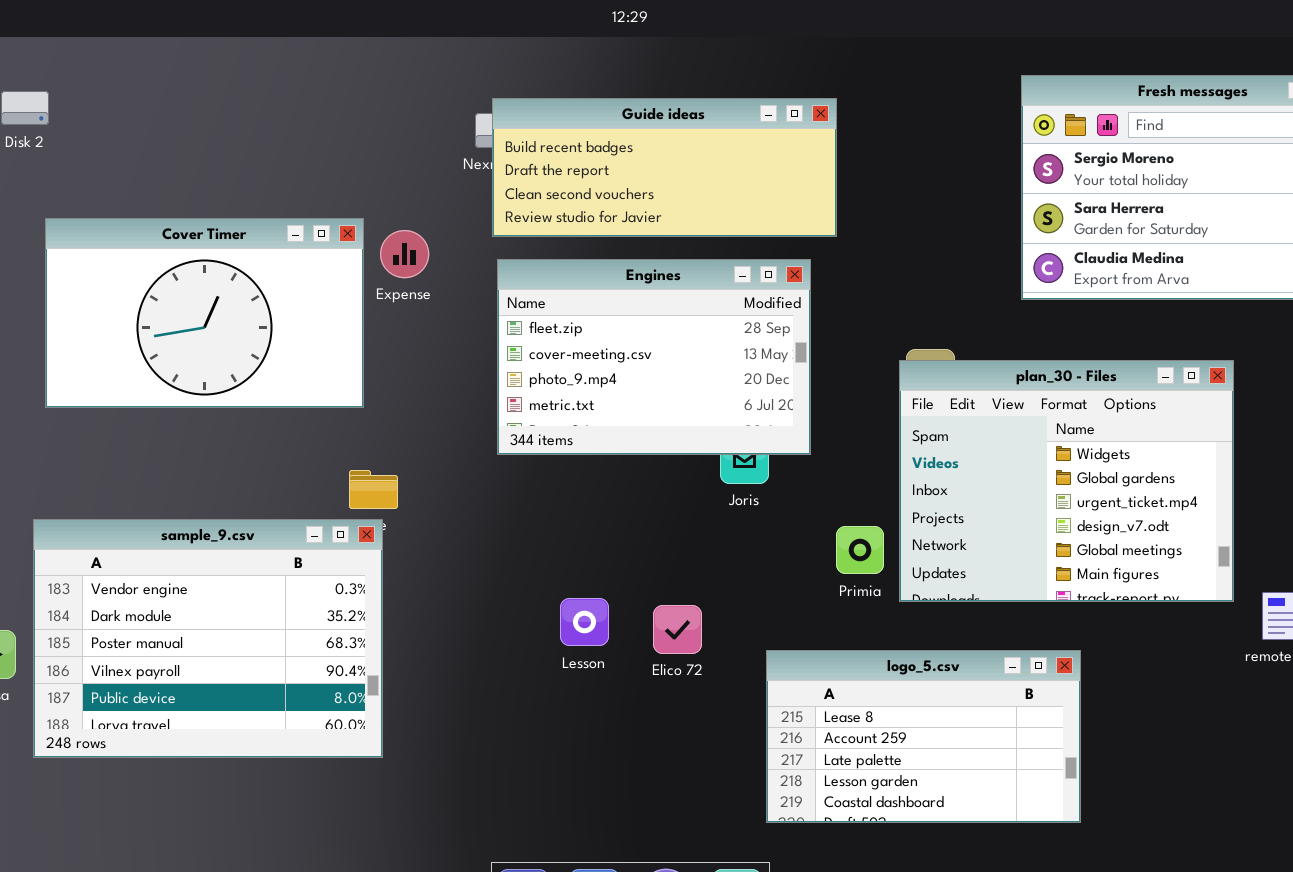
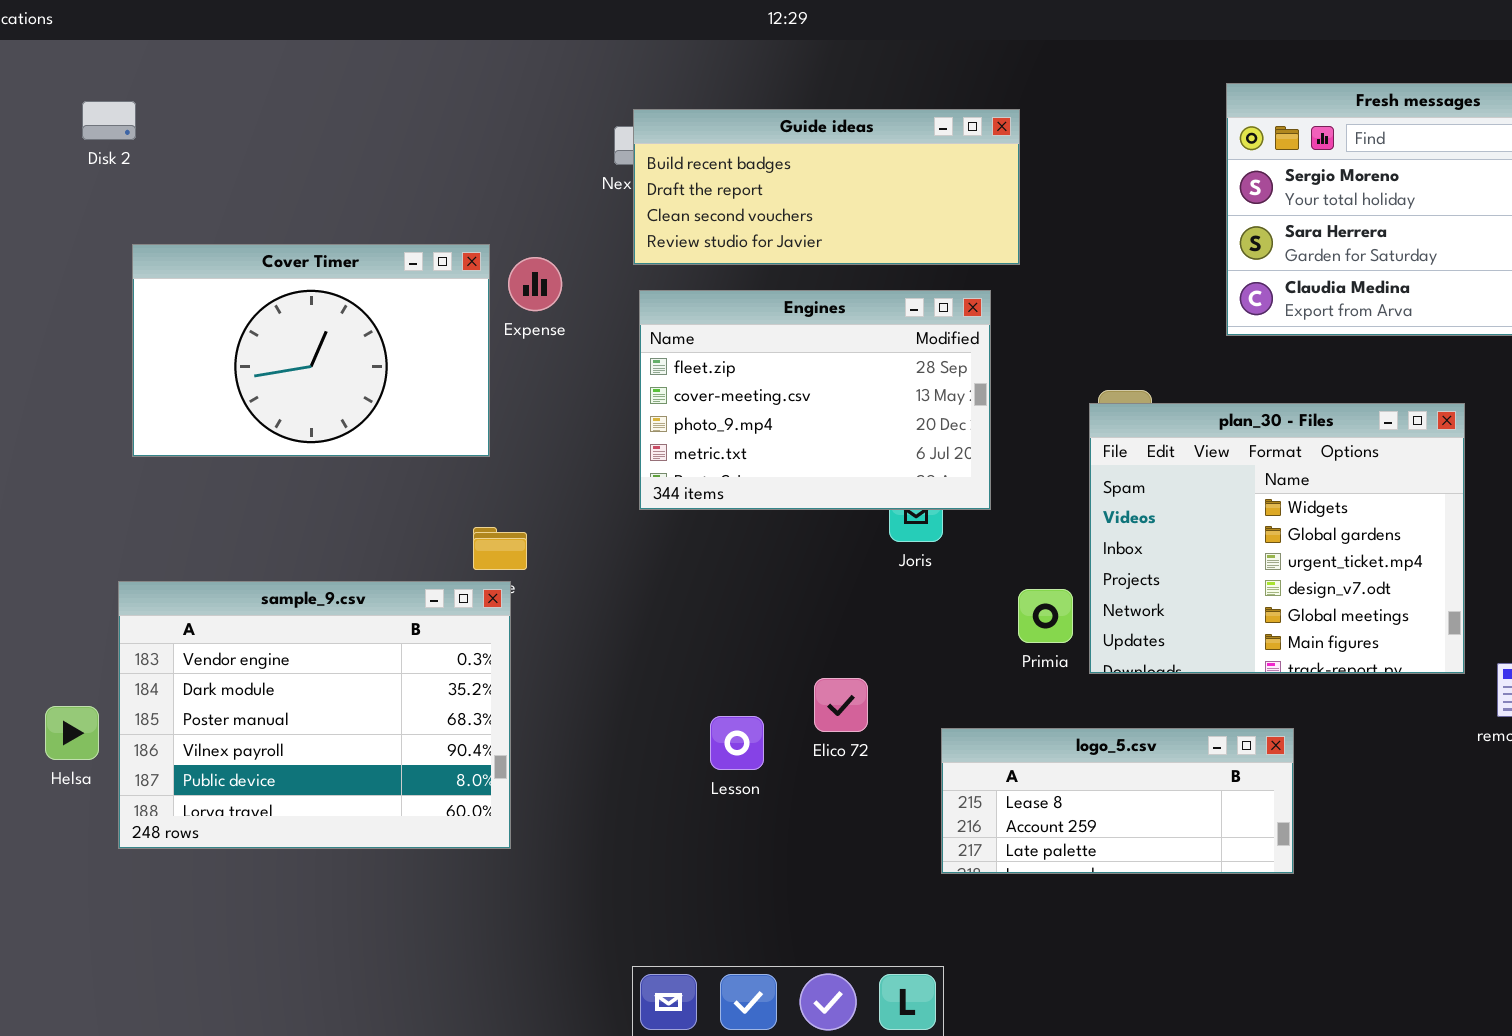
Lesson: [560,598,609,646] -> [710,716,764,770], moved
logo_5.csv: [766,650,1081,823] -> [941,728,1294,874], resized

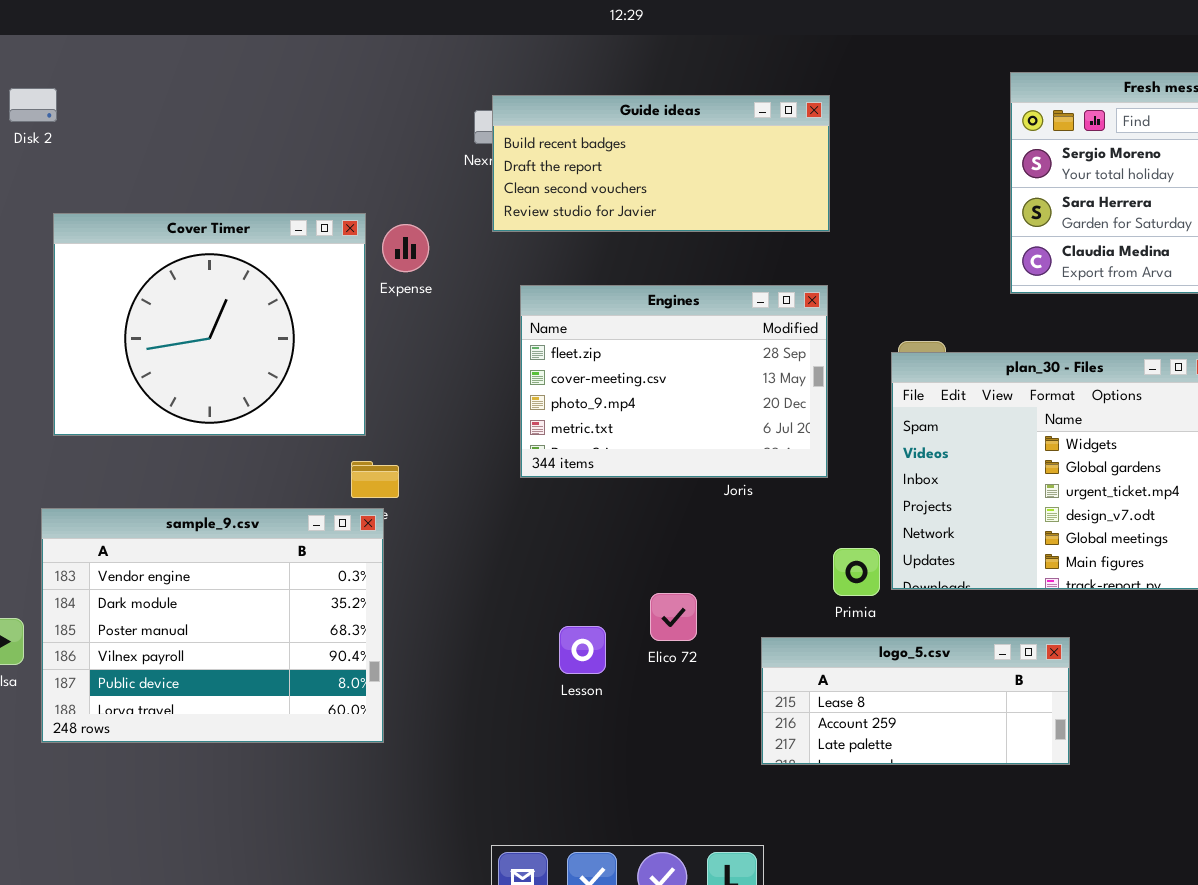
Cover Timer: [132,244,490,457] -> [53,213,366,436], resized
Engines: [639,290,991,510] -> [520,285,828,478], moved
Primia: [1018,589,1073,643] -> [833,548,880,596], moved

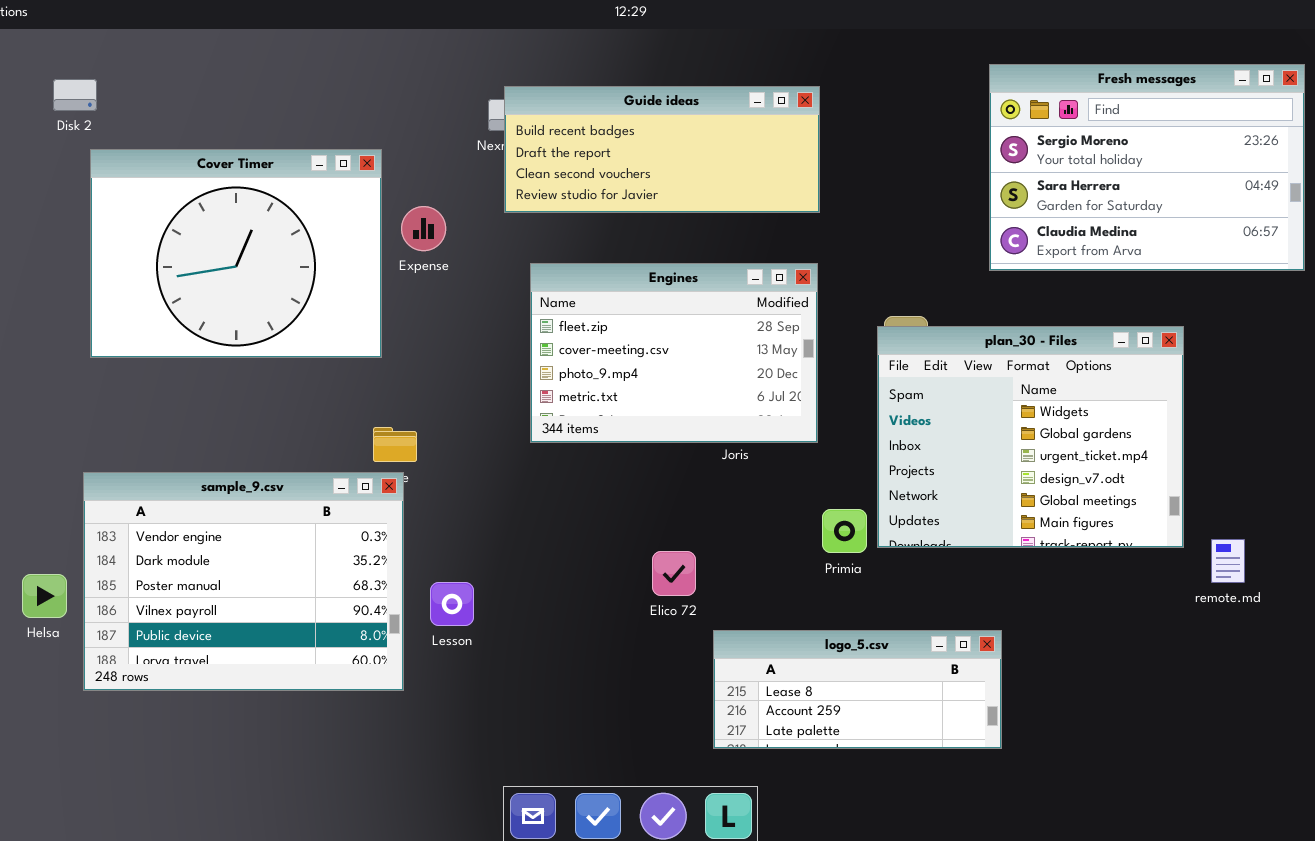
Cover Timer: [53,213,366,436] -> [90,149,382,358], moved
Lesson: [559,626,606,674] -> [430,582,474,626], moved
logo_5.csv: [761,637,1070,765] -> [713,630,1002,749], moved

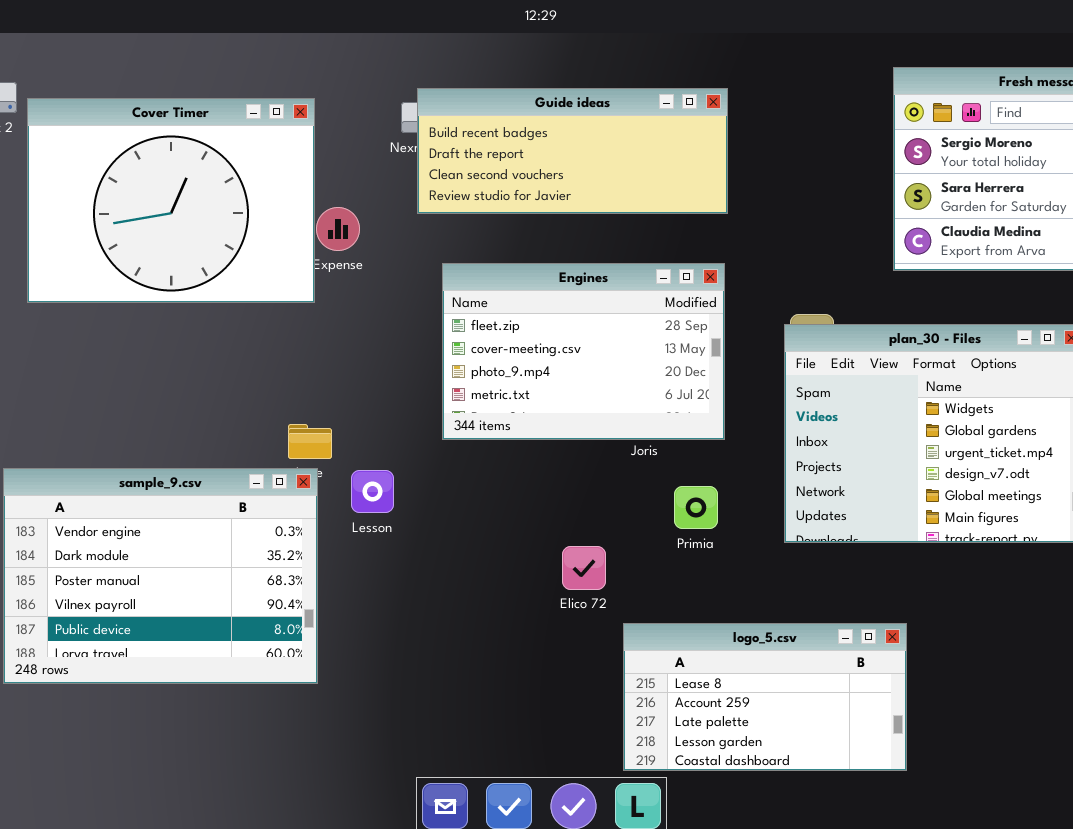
Cover Timer: [90,149,382,358] -> [27,98,315,303], moved
Primia: [822,509,867,553] -> [674,486,718,529], moved
Lesson: [430,582,474,626] -> [351,470,394,513], moved
logo_5.csv: [713,630,1002,749] -> [623,623,907,771], resized

